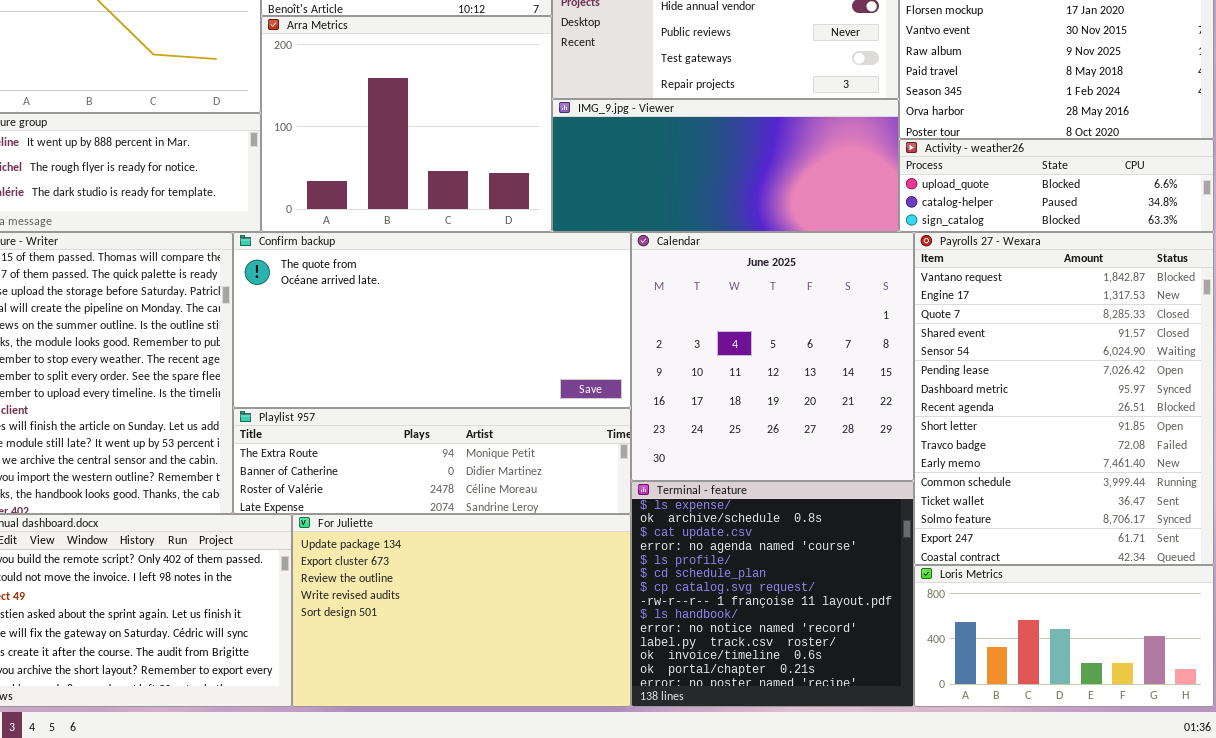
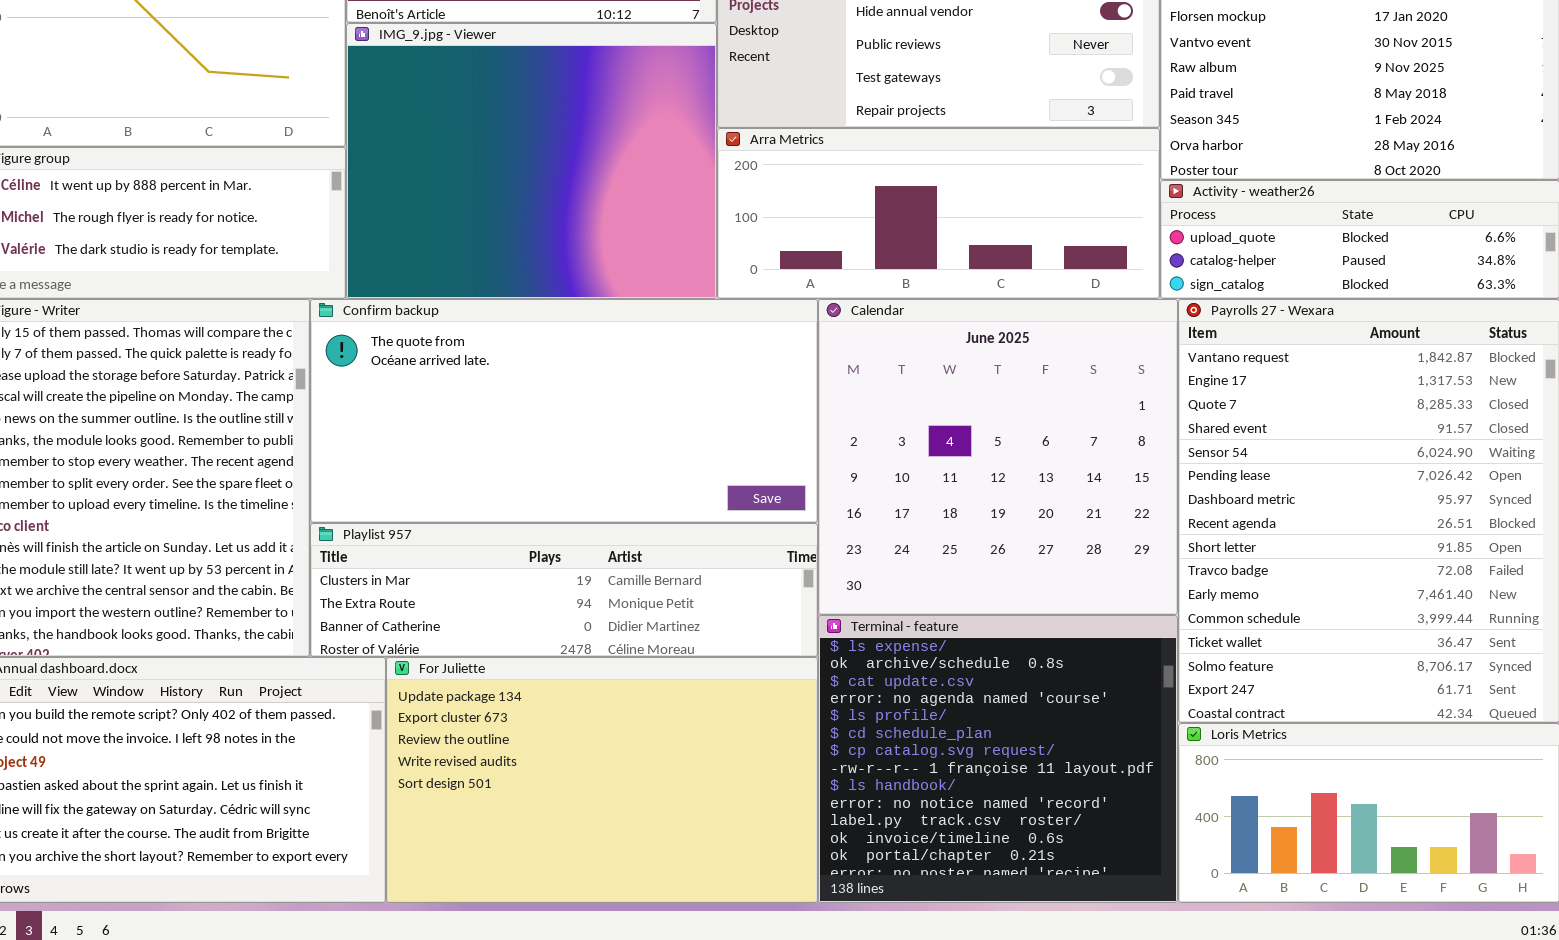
Arra Metrics: [261,16,552,232] -> [717,128,1160,299], moved, resized
IMG_9.jpg - Viewer: [552,99,899,232] -> [346,23,717,299], moved, resized
Playlist 957: [233,408,631,514] -> [310,523,818,657], scrolled up 1 row

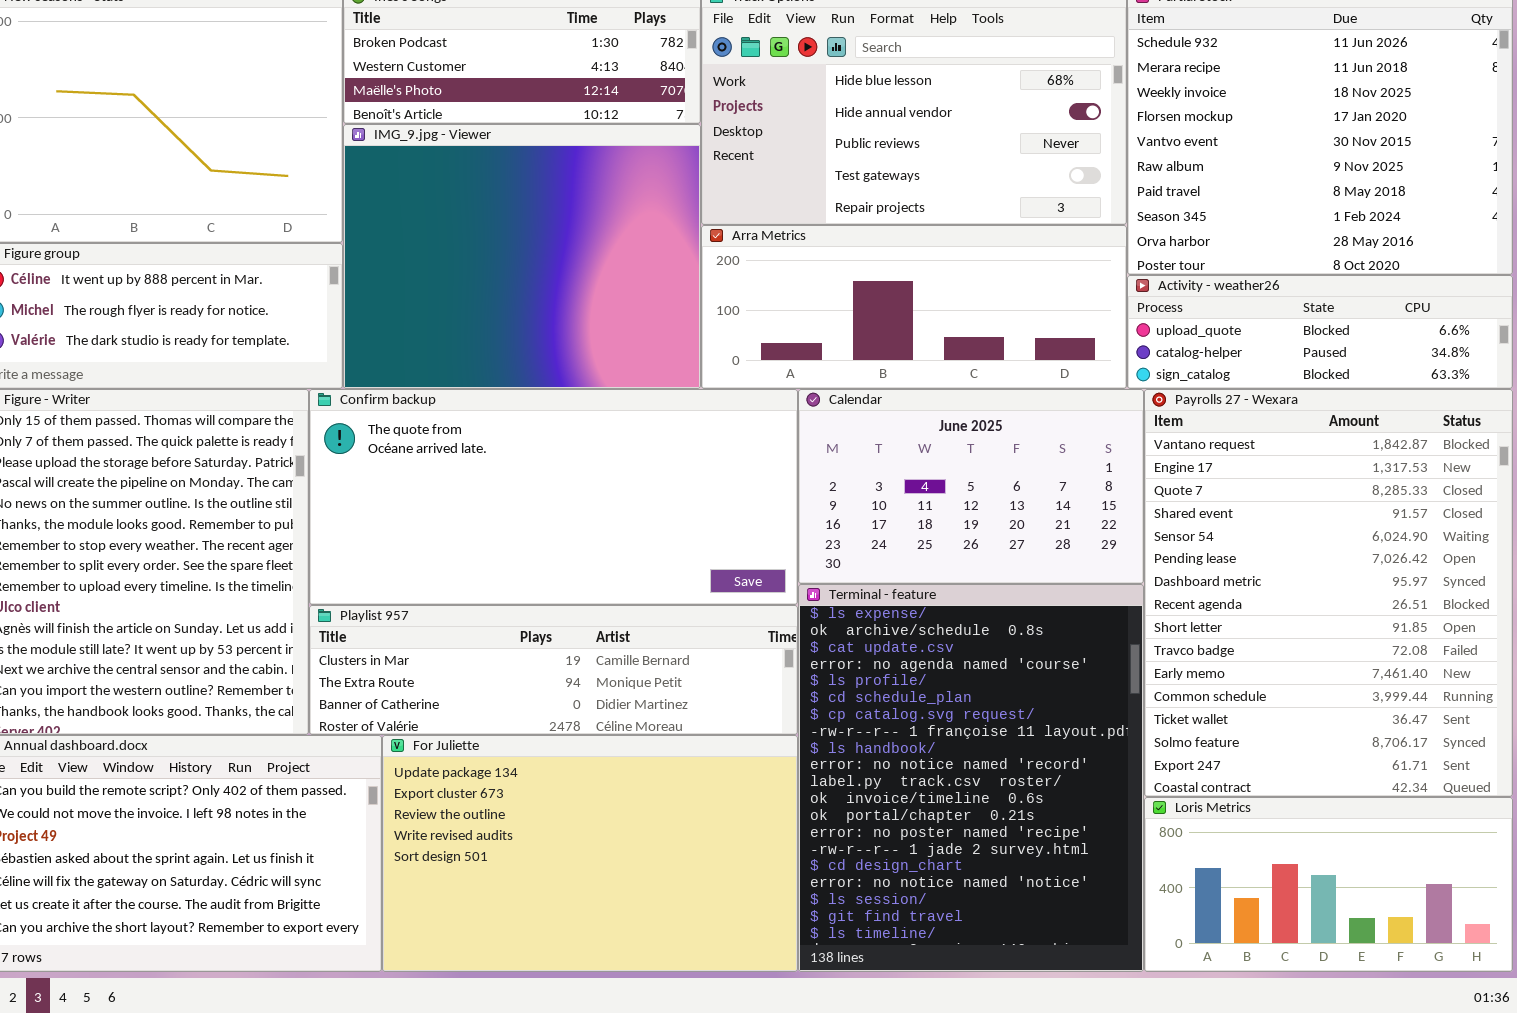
Calendar: [818,299,1178,615] -> [798,389,1144,584], resized
Terminal - feature: [818,615,1178,903] -> [798,584,1144,972], resized

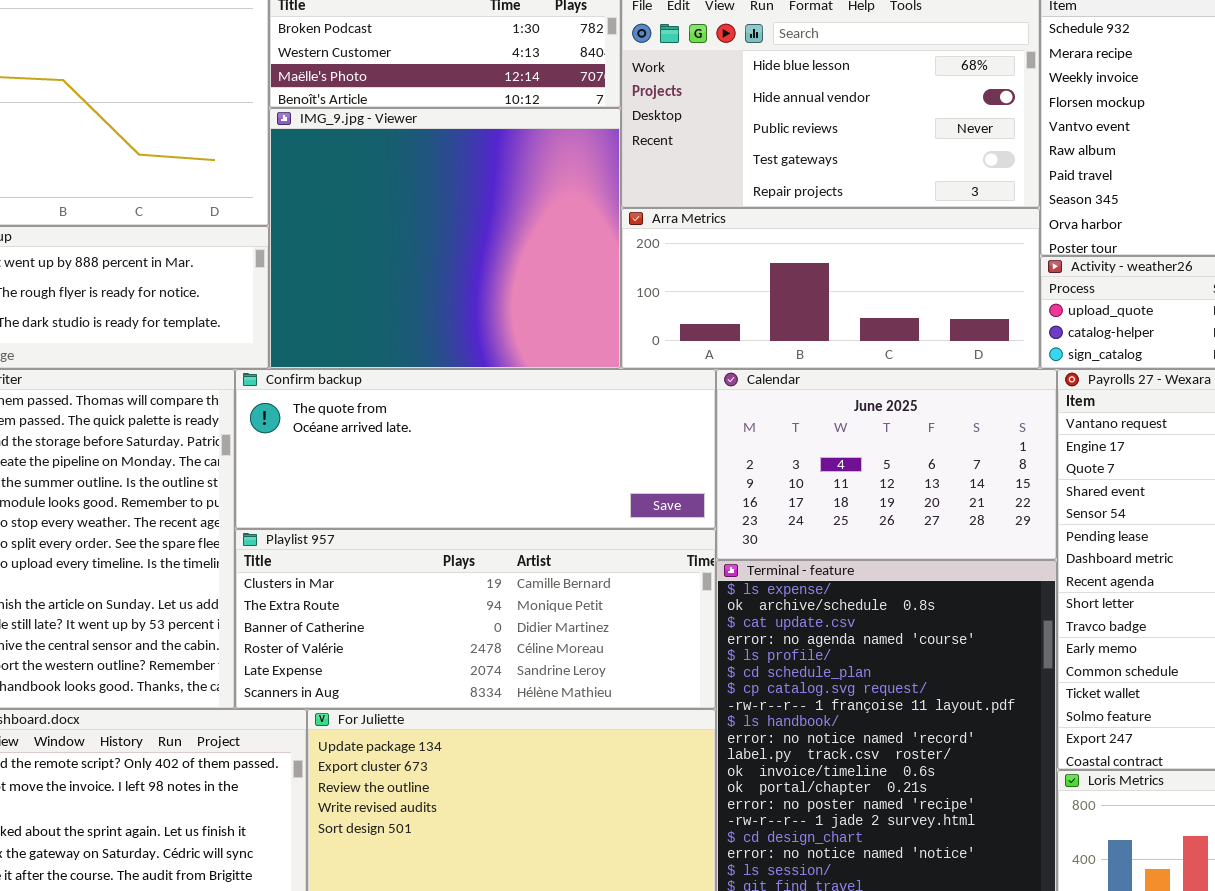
Confirm backup: [309,389,798,605] -> [235,369,716,529], resized
Playlist 957: [309,605,798,735] -> [235,529,716,709], resized

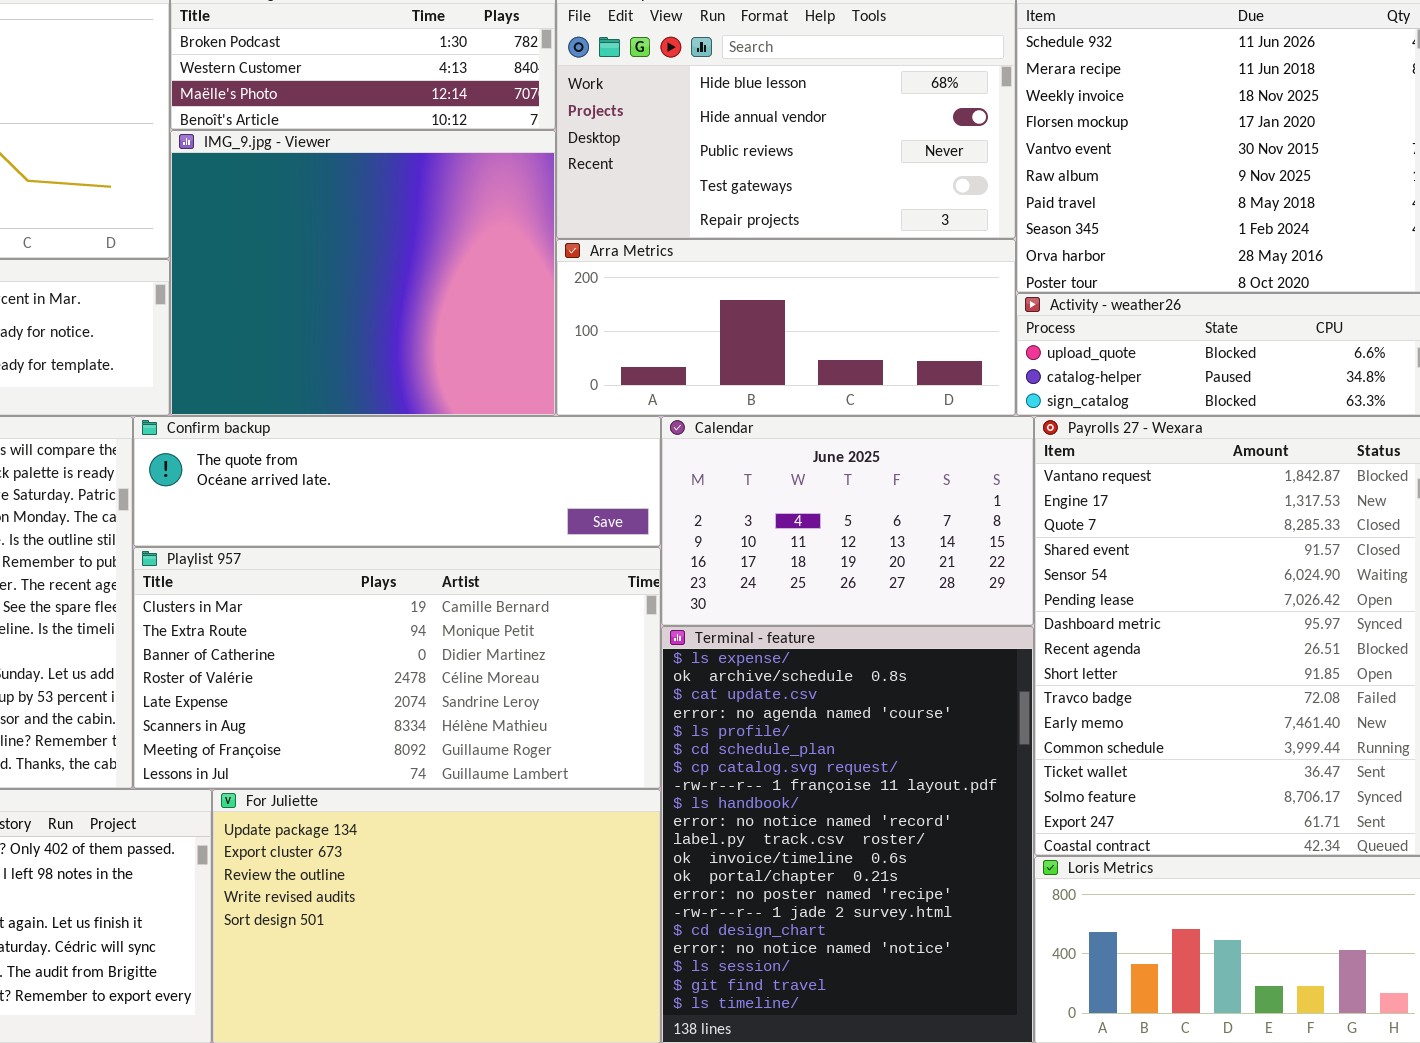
Confirm backup: [235,369,716,529] -> [133,416,661,547], resized
Playlist 957: [235,529,716,709] -> [133,547,661,789], resized

